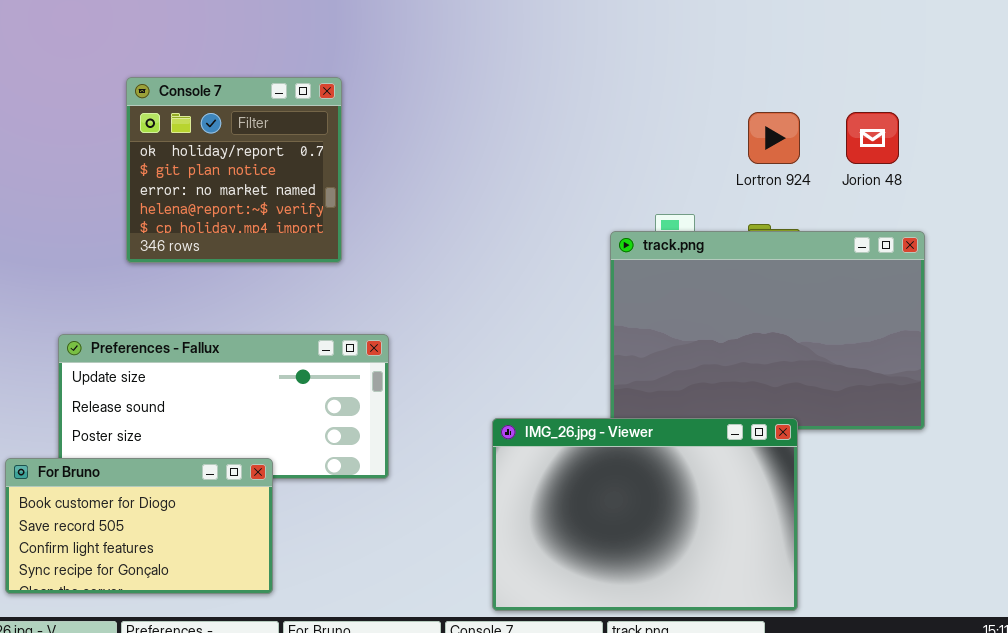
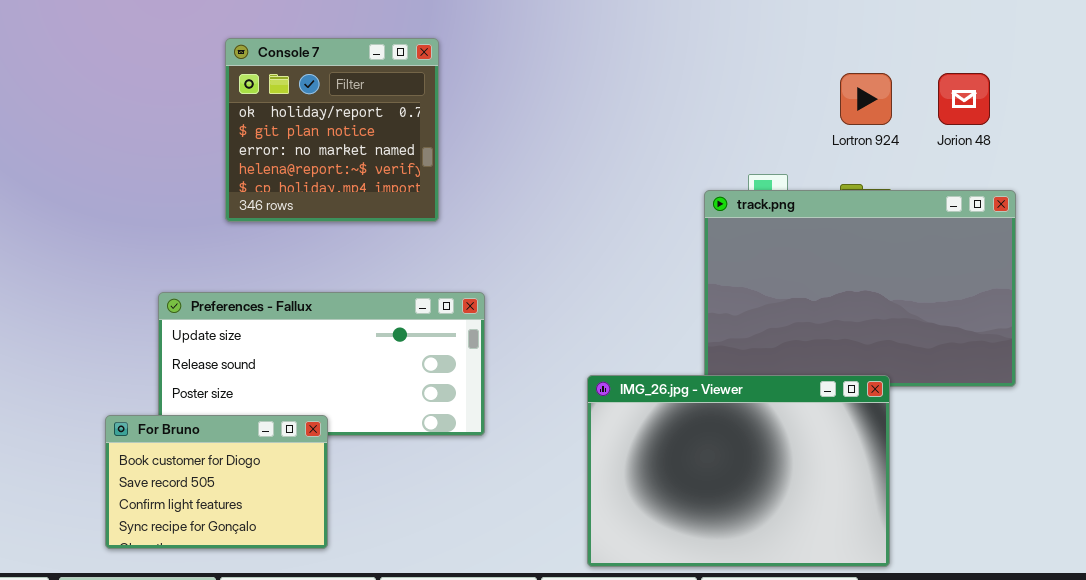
For Bruno: [5,458,273,594] -> [105,415,328,549], resized

